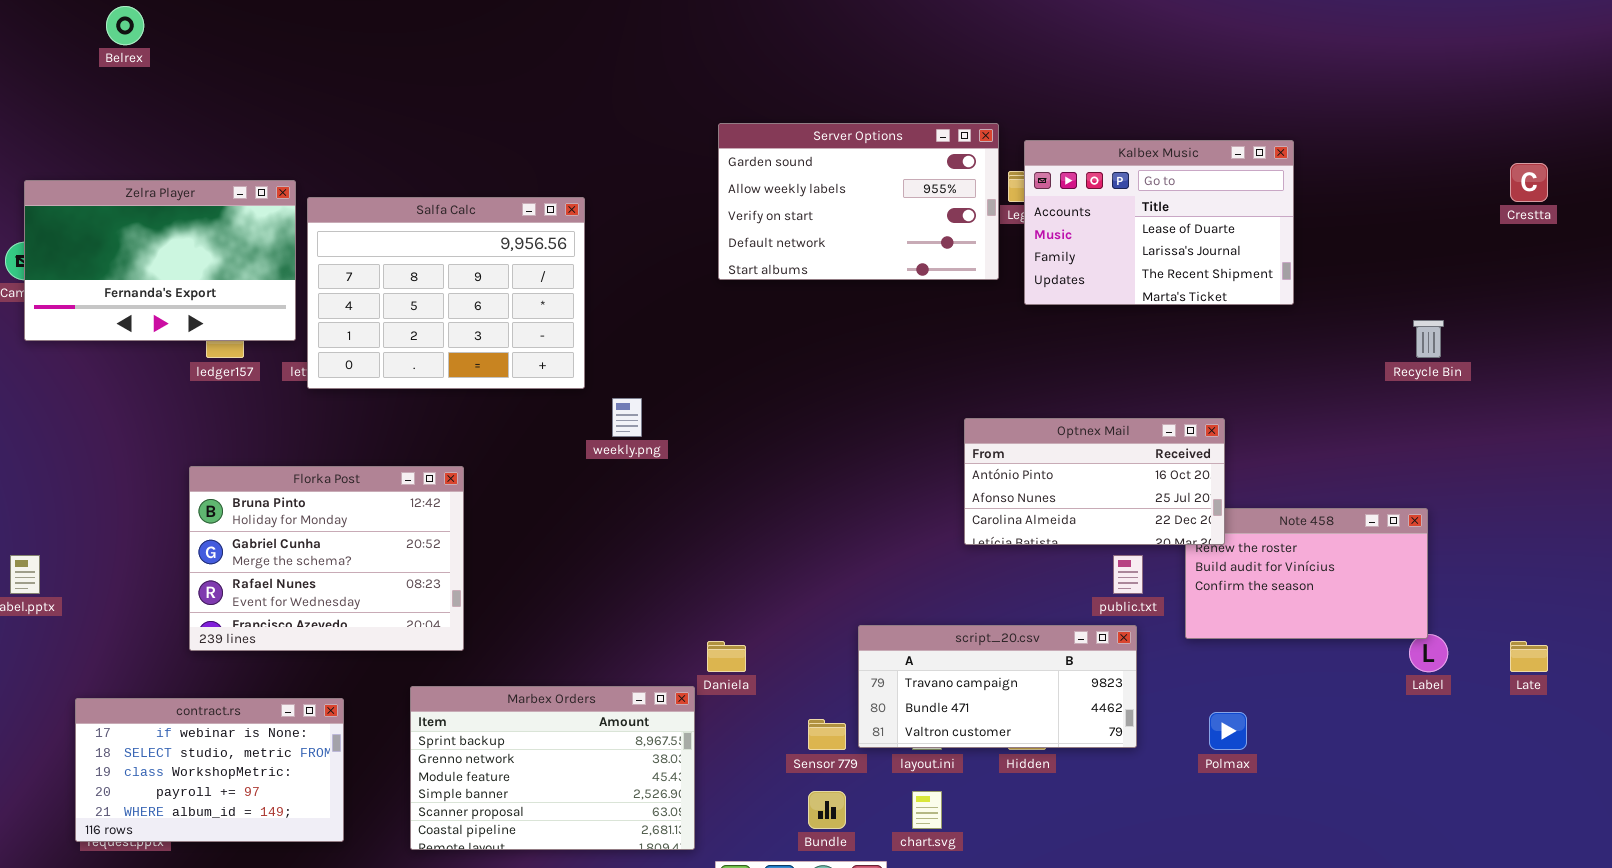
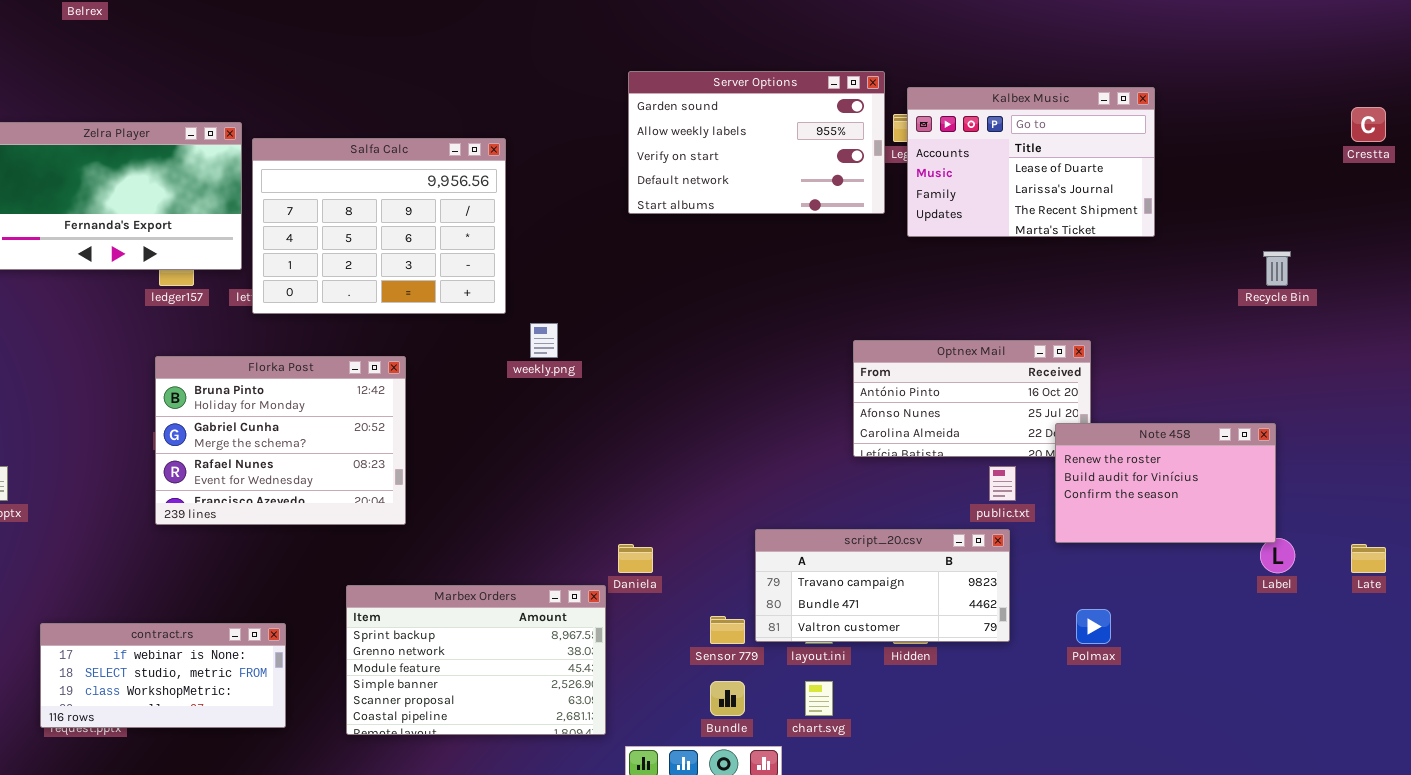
Florka Post: [189,466,464,651] -> [155,356,406,525], moved
Note 458: [1185,508,1428,639] -> [1055,423,1276,543], raised
contract.rs: [75,698,344,842] -> [40,623,286,728], resized

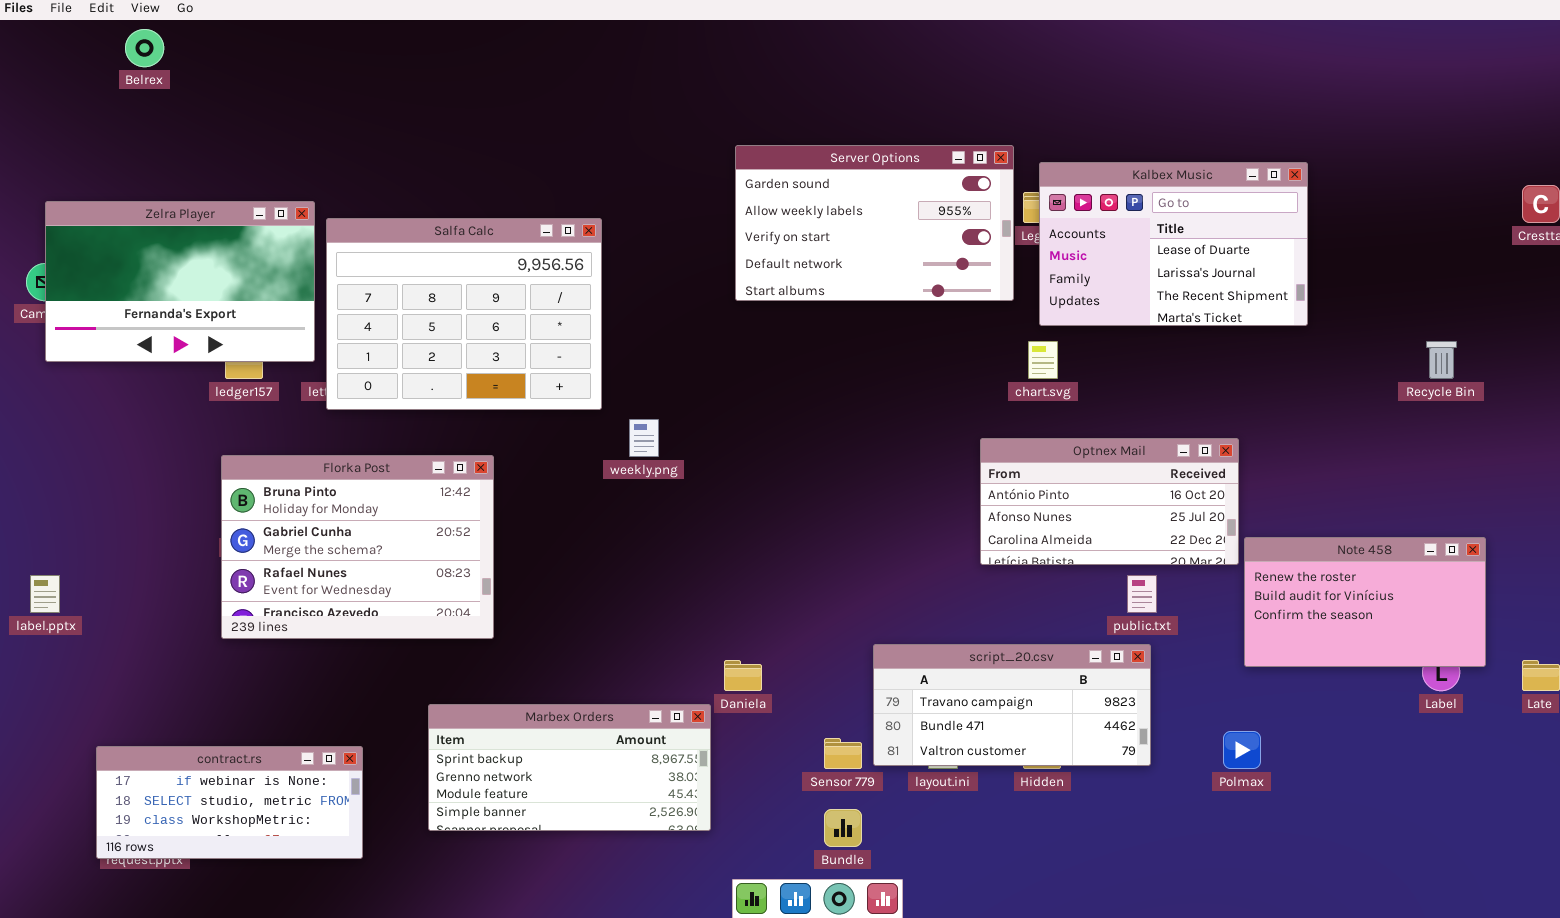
Note 458: [1055,423,1276,543] -> [1244,537,1486,667], moved
Marbex Orders: [346,585,606,735] -> [428,704,711,831], resized
chart.svg: [805,681,833,716] -> [1028,341,1058,379], moved

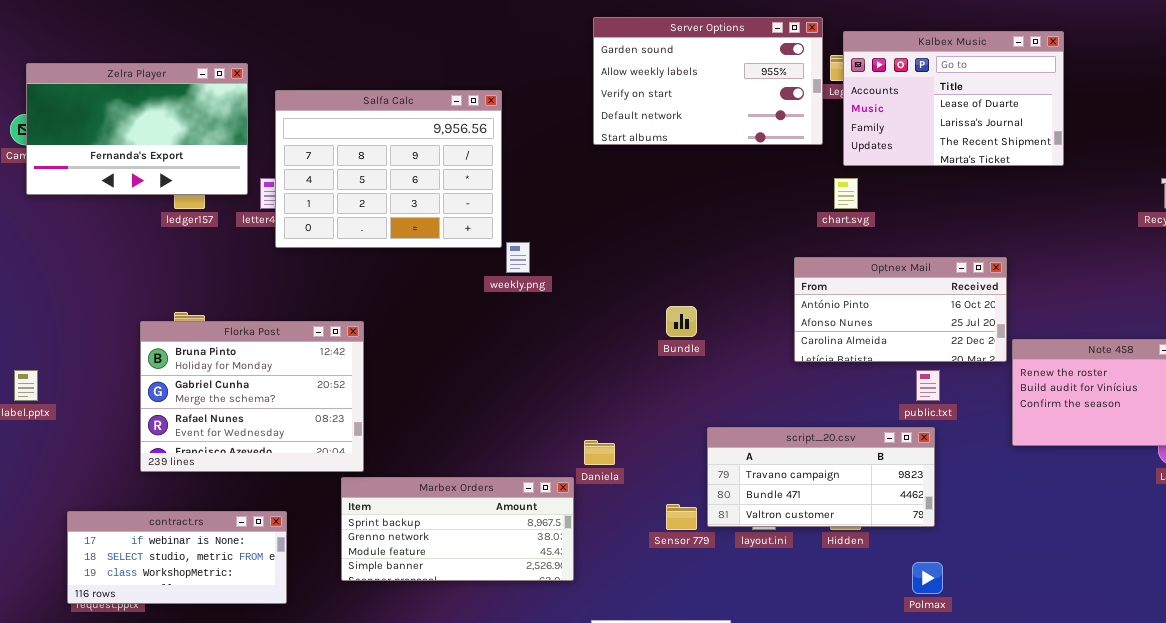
Salfa Calc: [326,218,602,410] -> [275,90,502,248], moved
Florka Post: [221,455,494,639] -> [140,321,364,472], moved
Polmax: [1223,731,1261,769] -> [912,562,943,594], moved
Bundle: [824,809,862,847] -> [666,306,697,337], moved

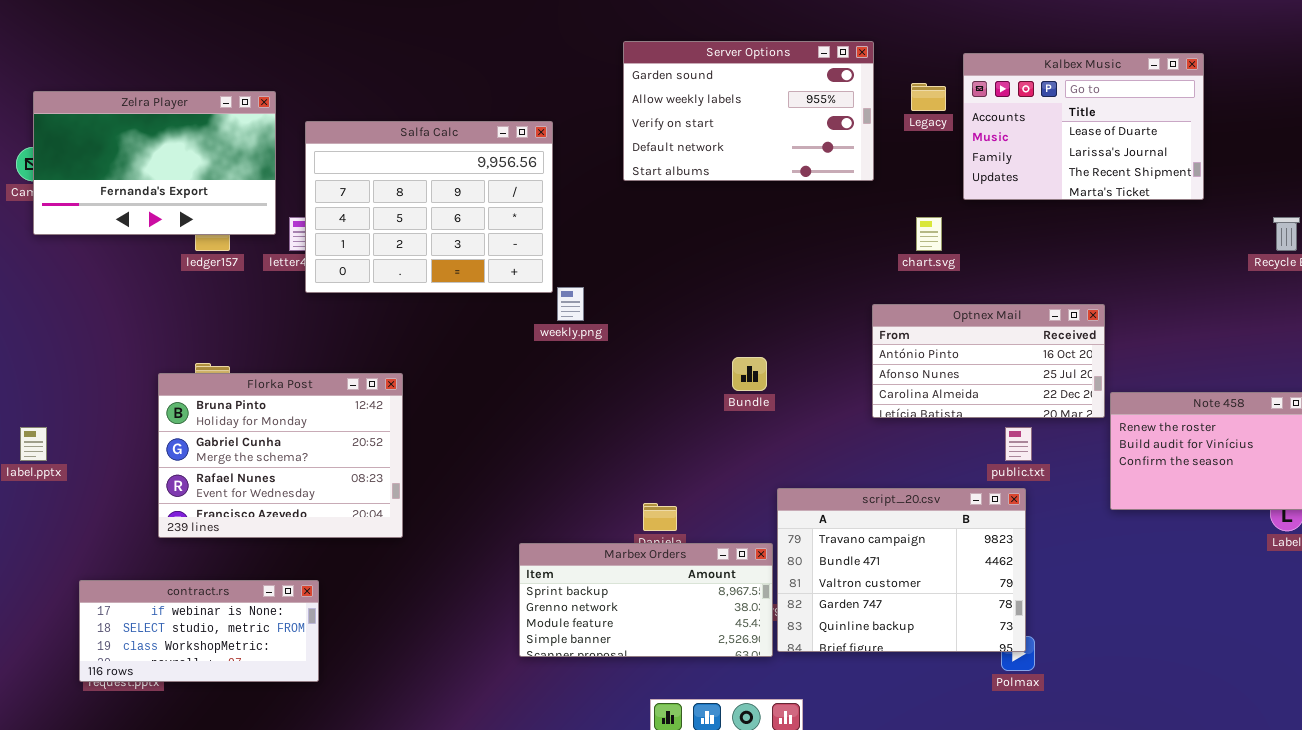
Server Options: [593,17,823,145] -> [623,41,874,181], moved
Kalbex Music: [843,31,1064,166] -> [963,53,1204,200], moved
script_20.csv: [707,427,935,527] -> [777,488,1026,652], resized
Marbex Orders: [341,477,574,581] -> [519,543,773,657], moved

